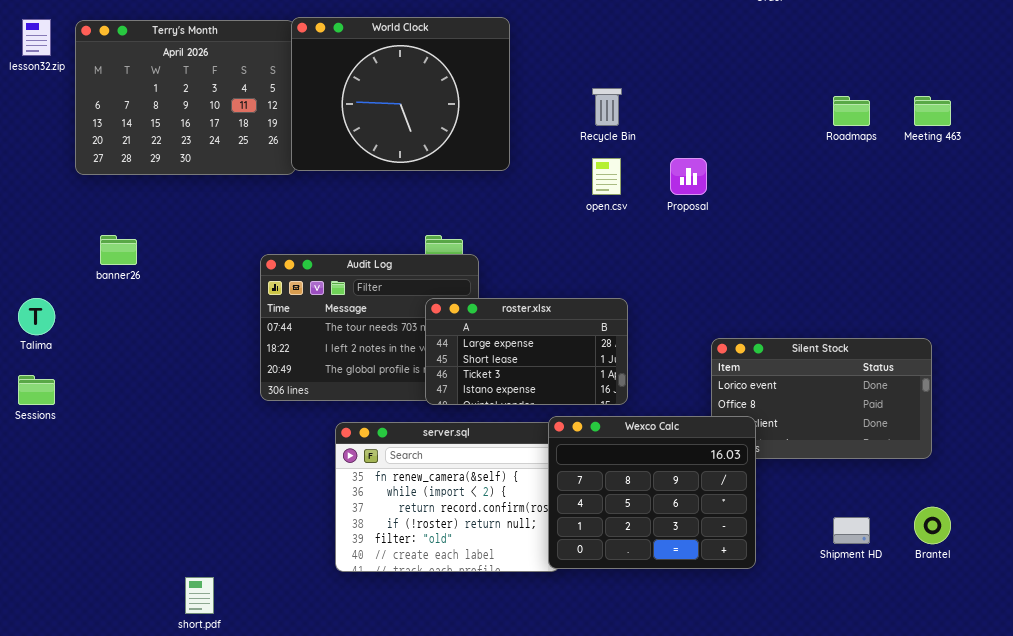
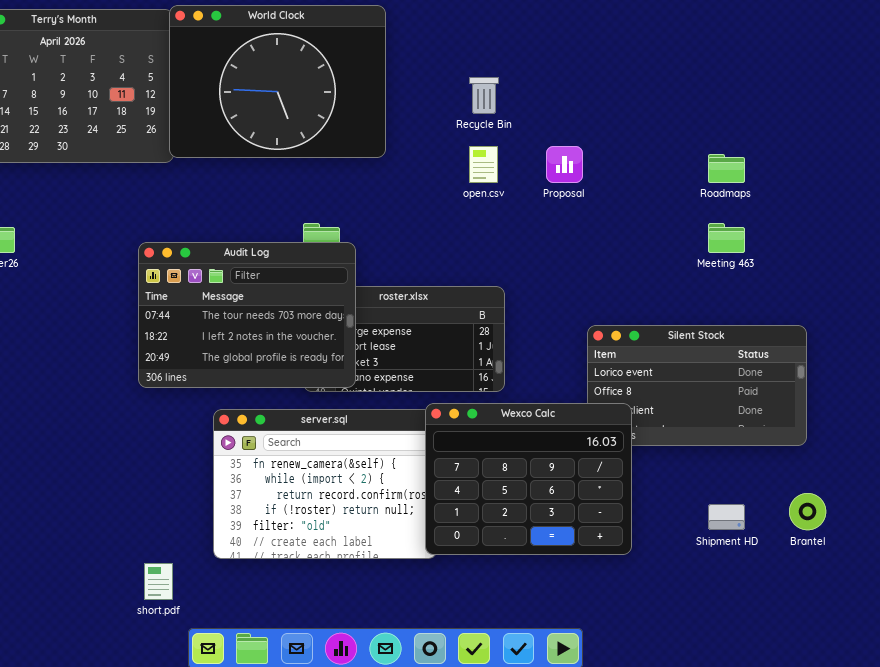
Roadmaps: [833,96,870,126] -> [708,154,745,183], moved
Meeting 463: [914,96,951,126] -> [708,223,745,253], moved
Audit Log: [260,254,479,401] -> [138,242,356,388], raised
short.pdf: [185,577,214,614] -> [144,563,173,600], moved

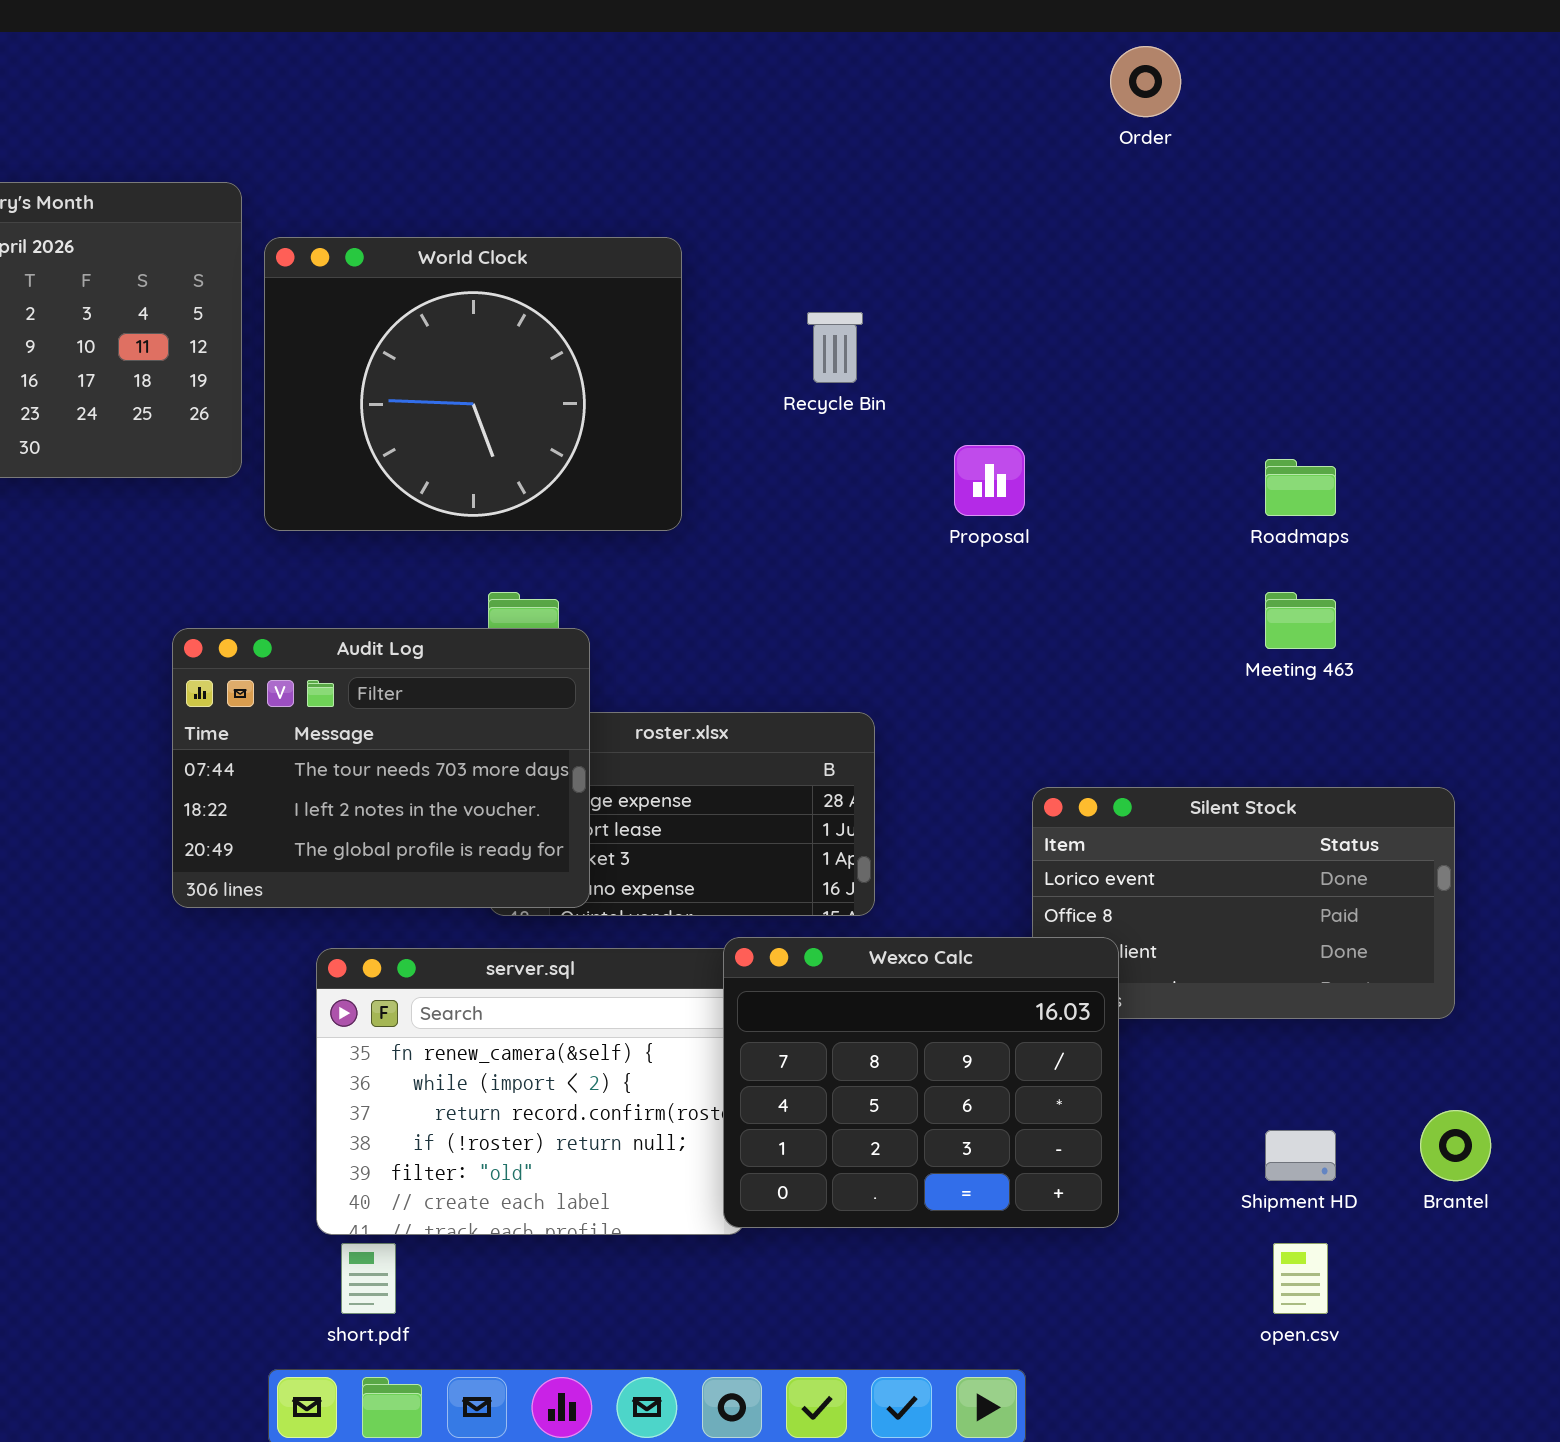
World Clock: [169,5,386,158] -> [264,237,682,531], moved
open.csv: [469,146,498,183] -> [1273,1243,1328,1314], moved
short.pdf: [144,563,173,600] -> [341,1243,396,1314], moved

